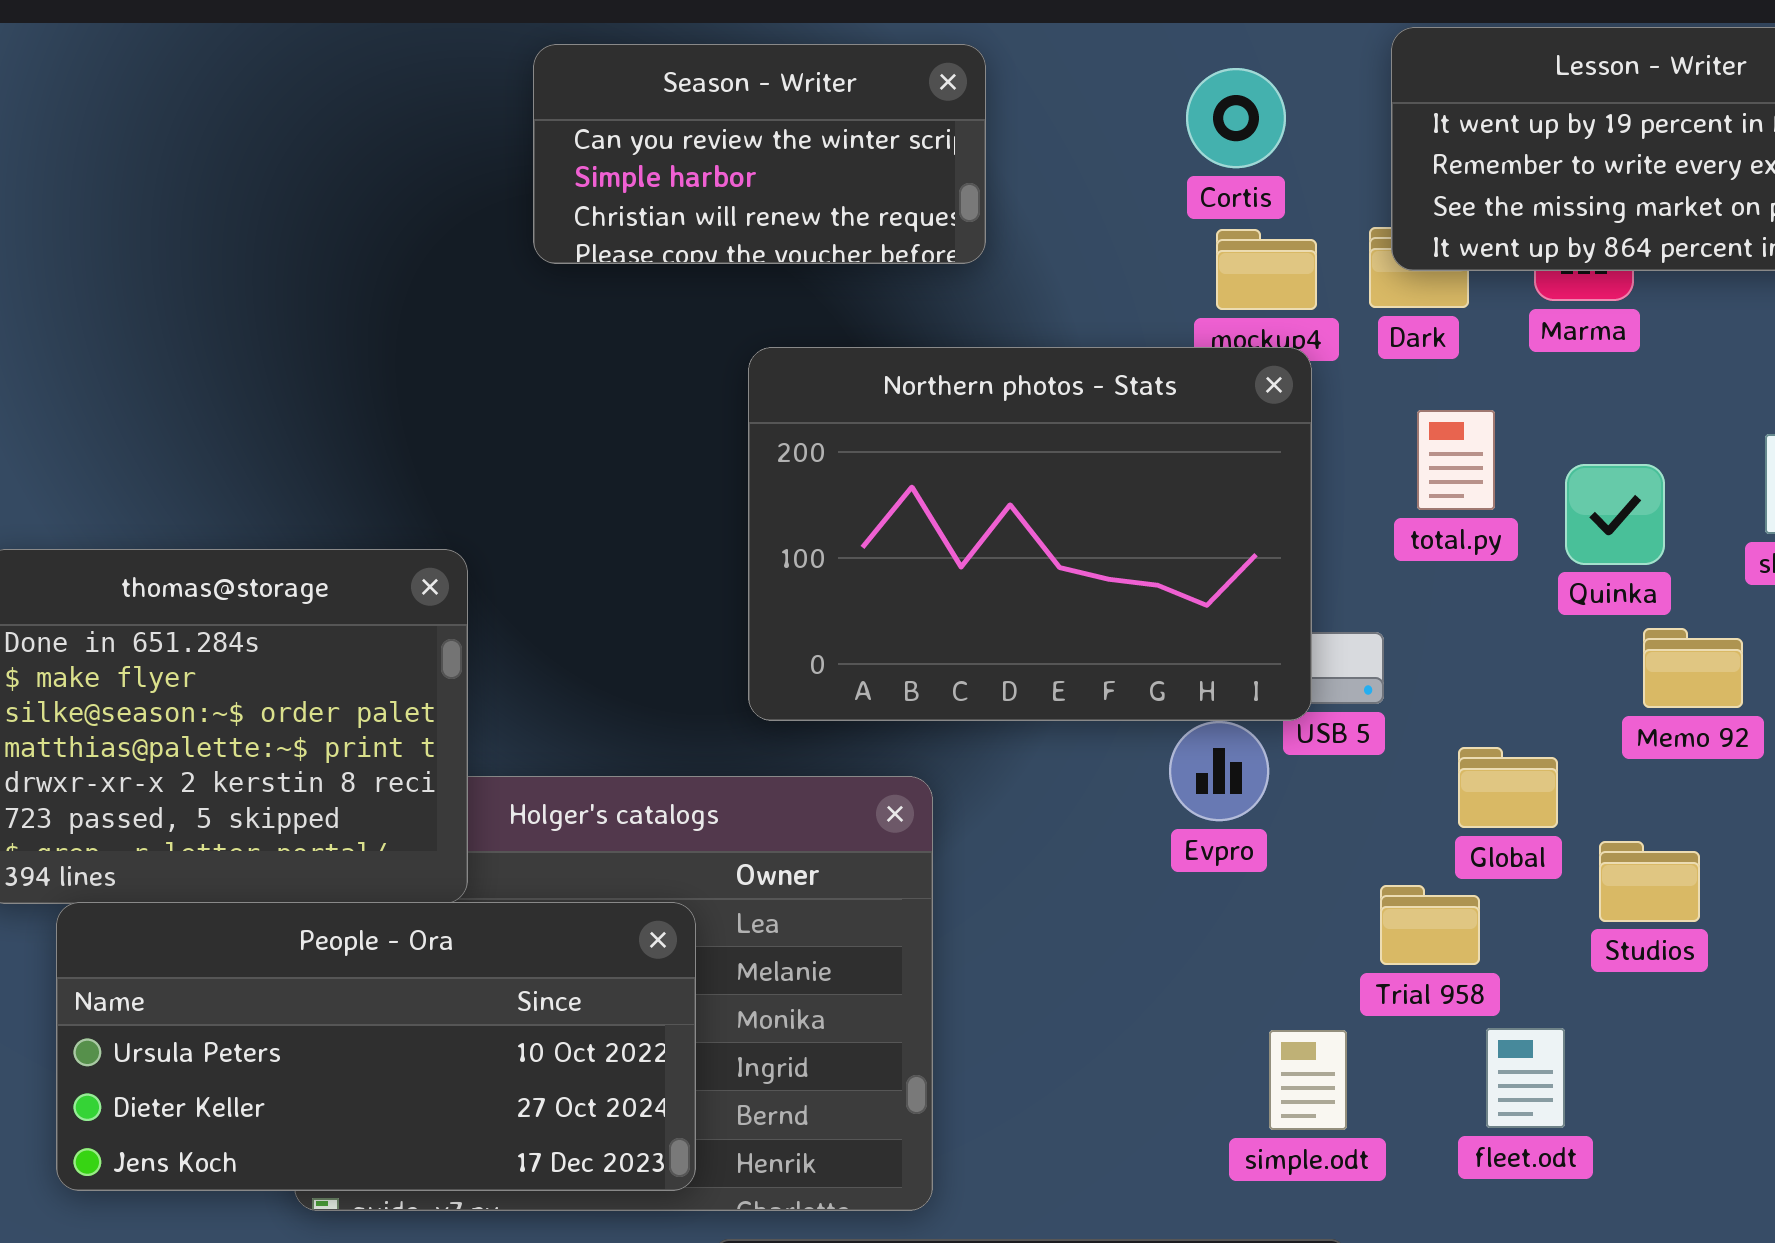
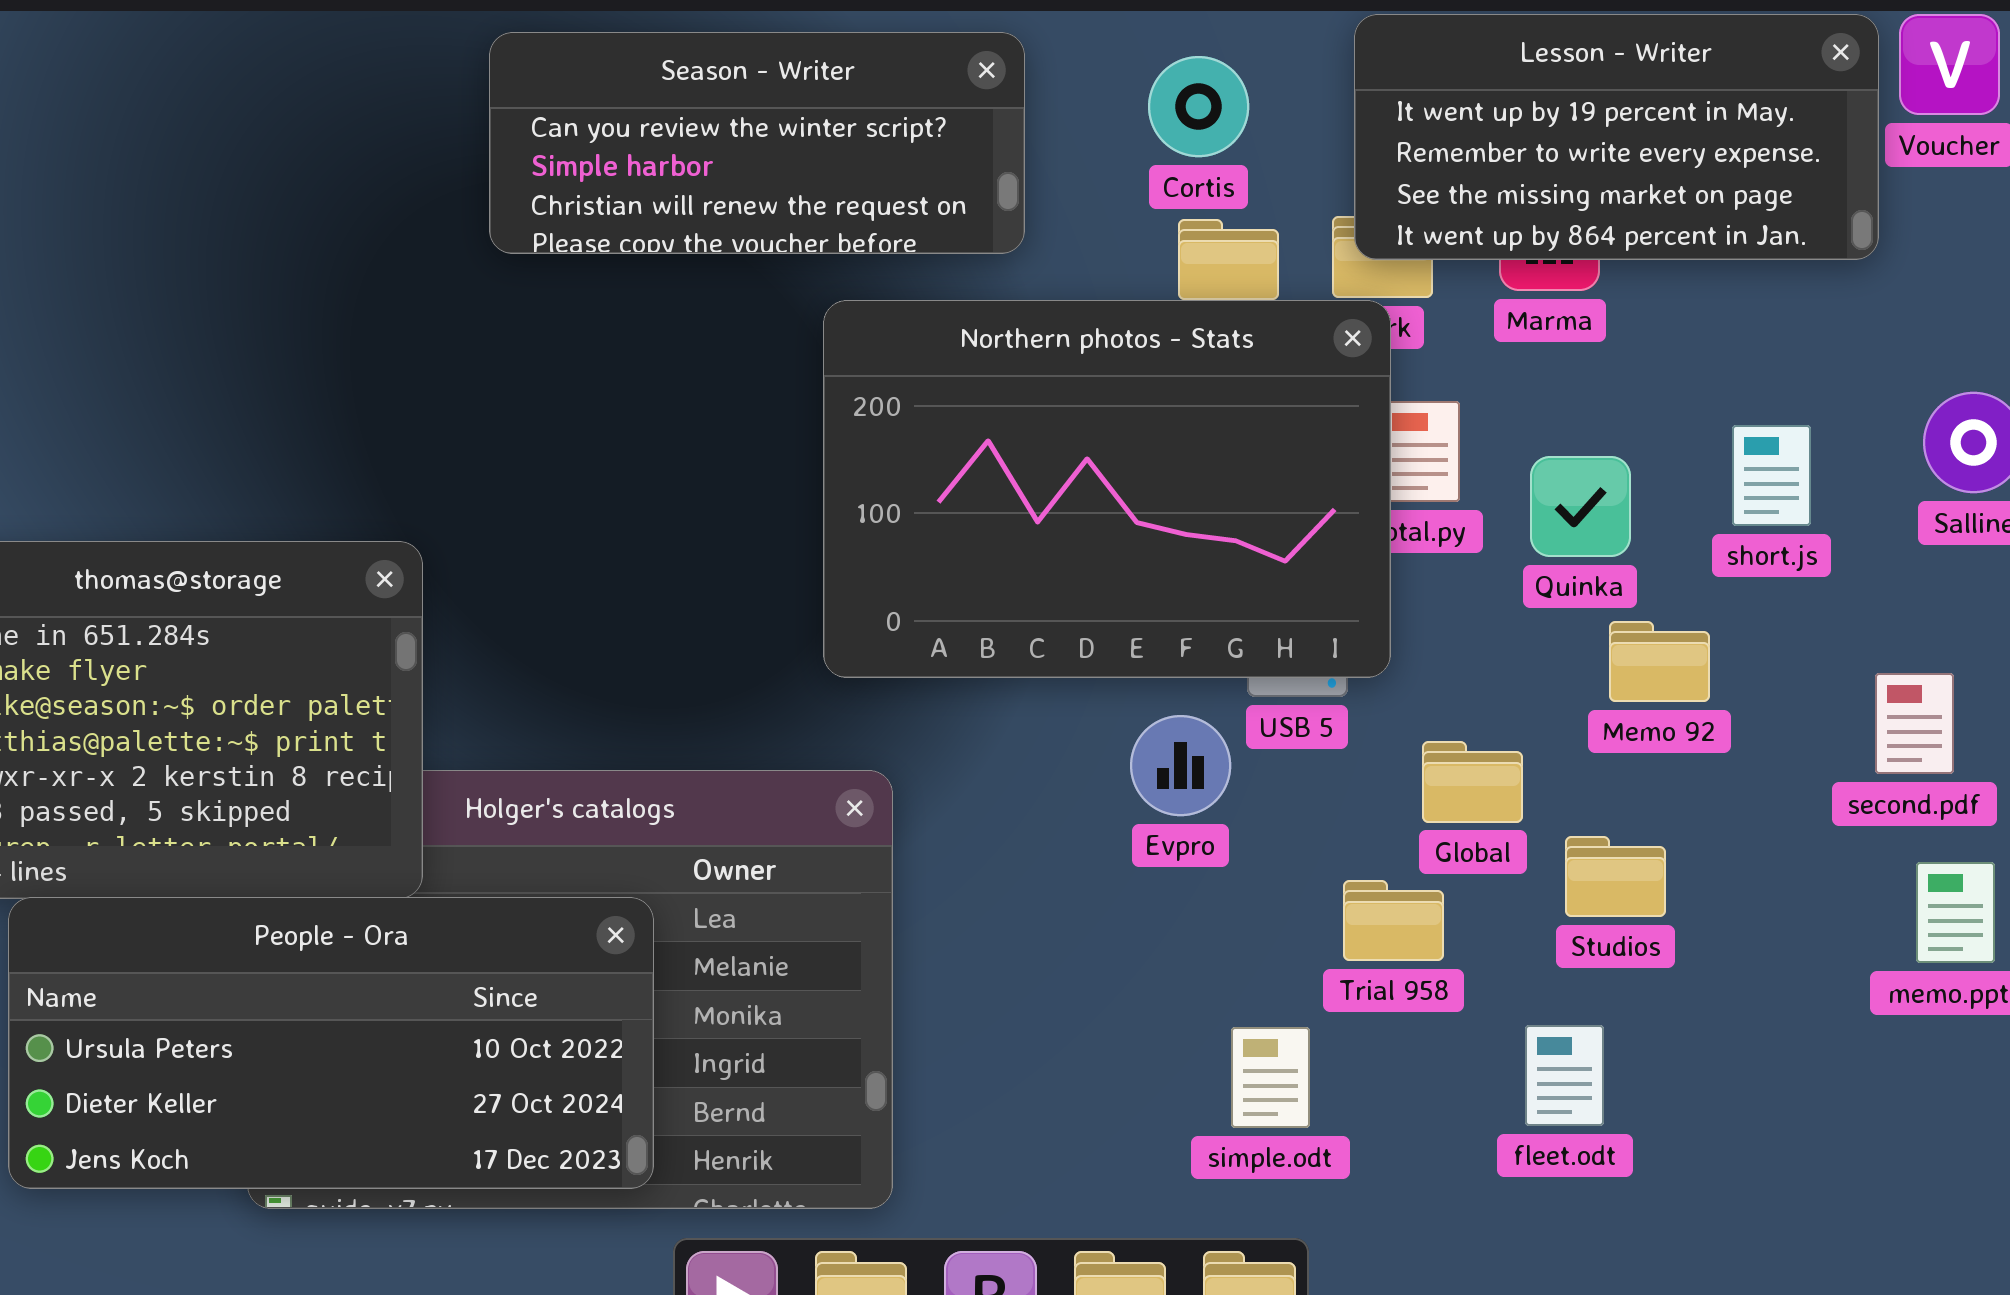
Season - Writer: [533,44,986,264] -> [489,32,1025,254], resized
Northern photos - Stats: [748,347,1312,721] -> [823,300,1391,678], moved
fleet.odt: [1486,1028,1565,1128] -> [1525,1025,1604,1126], moved

